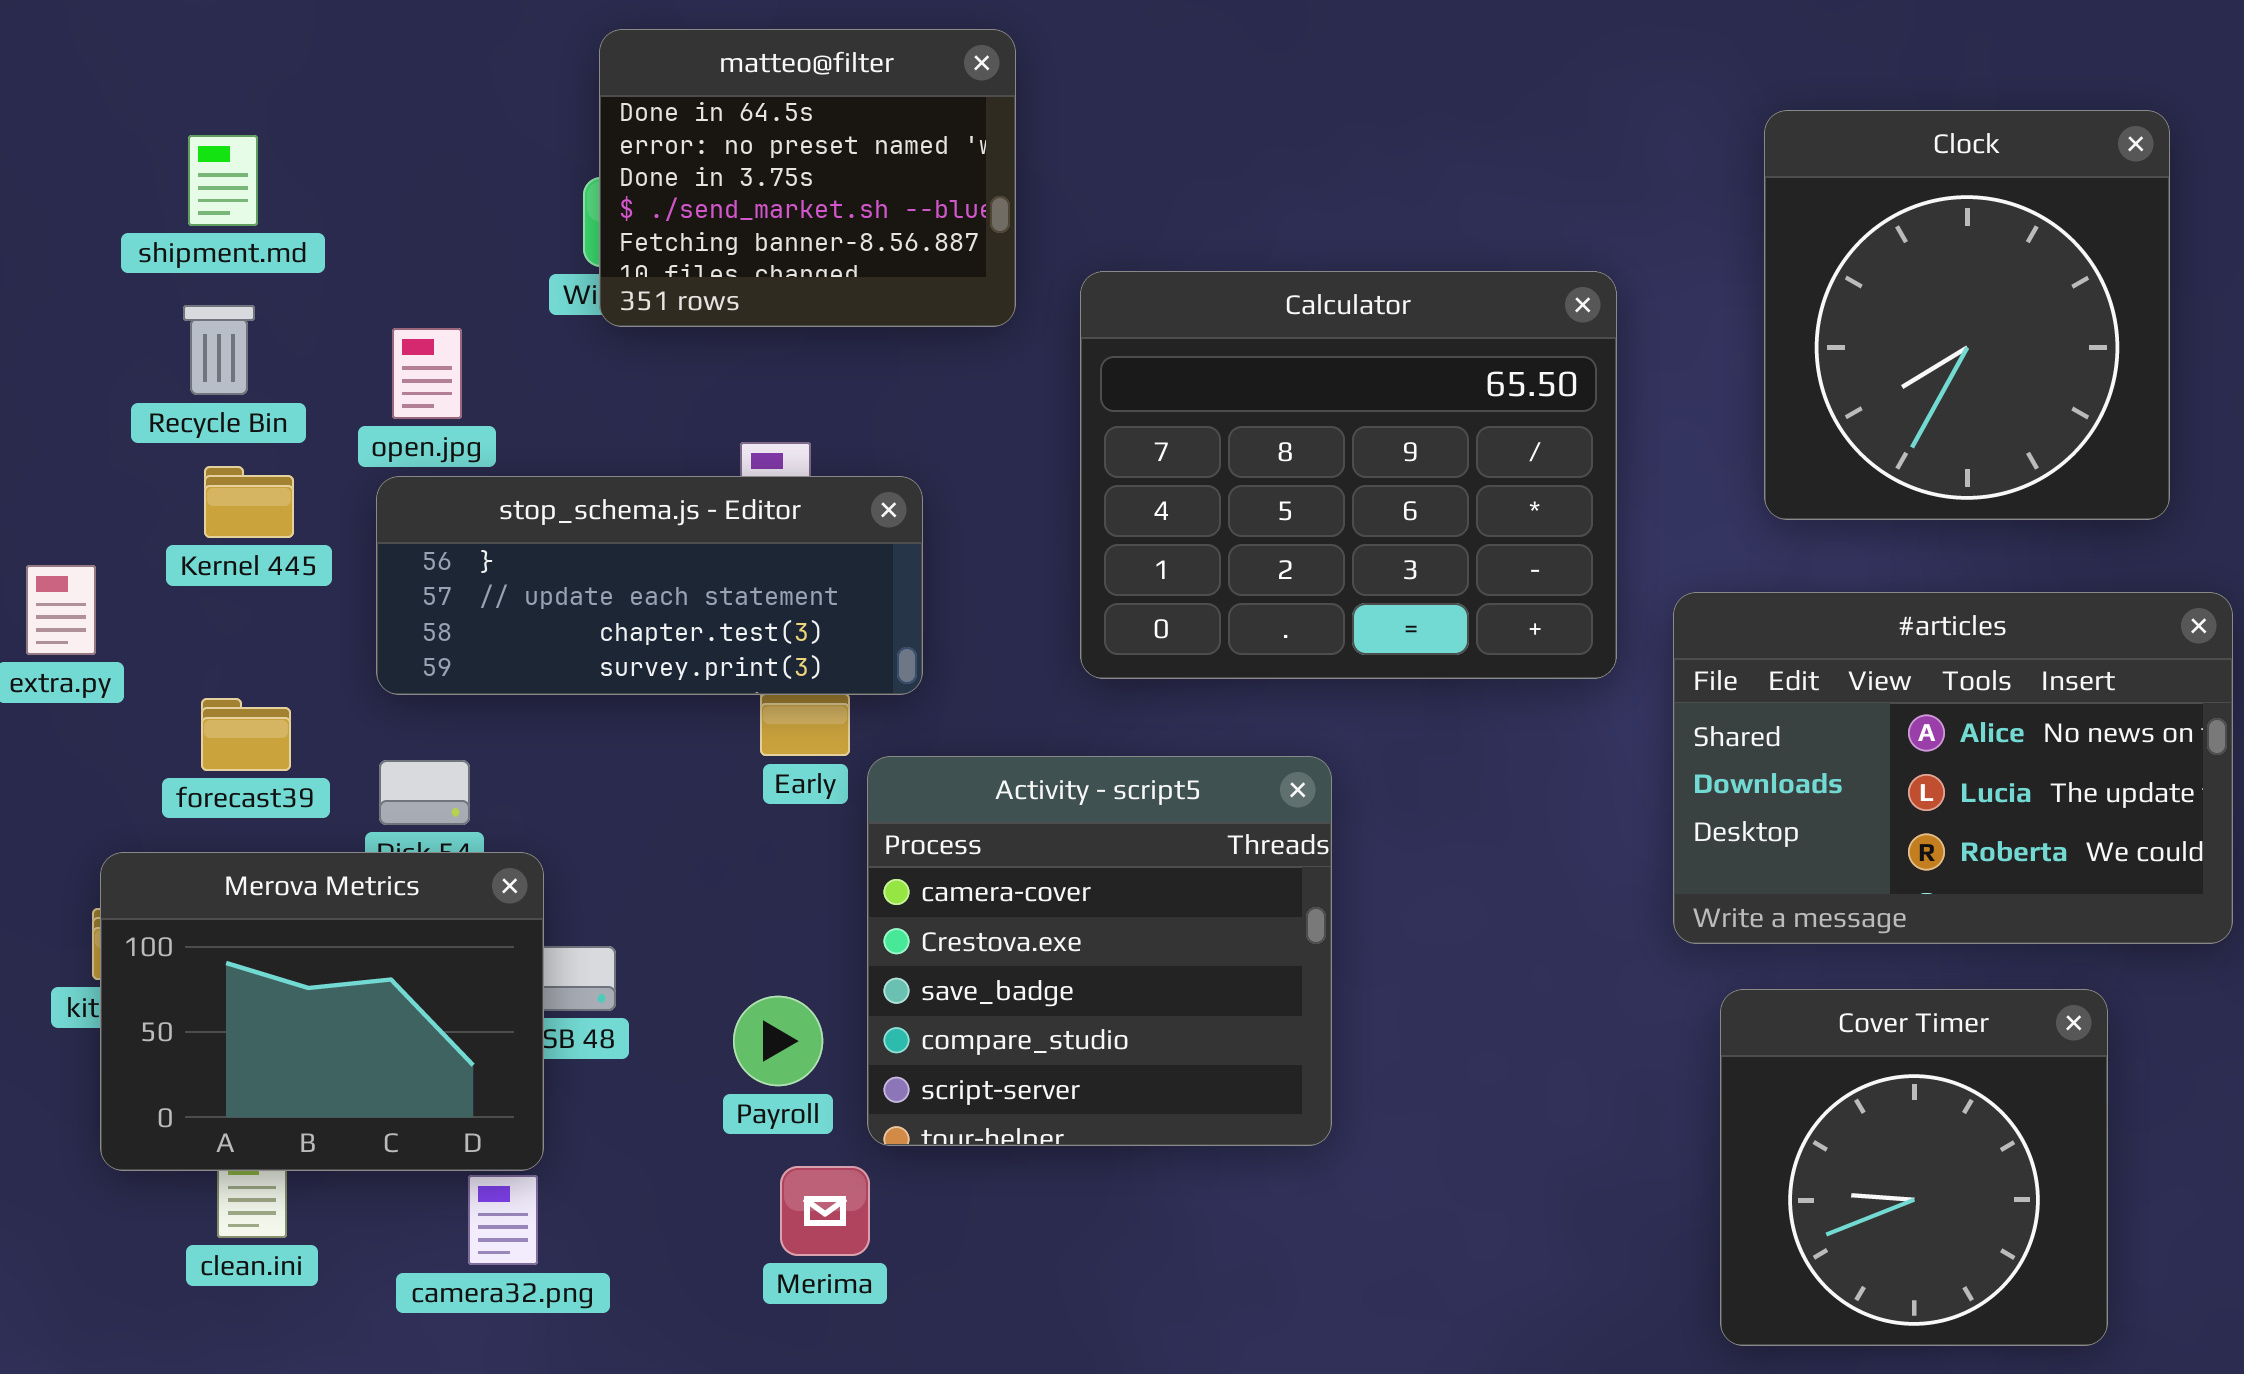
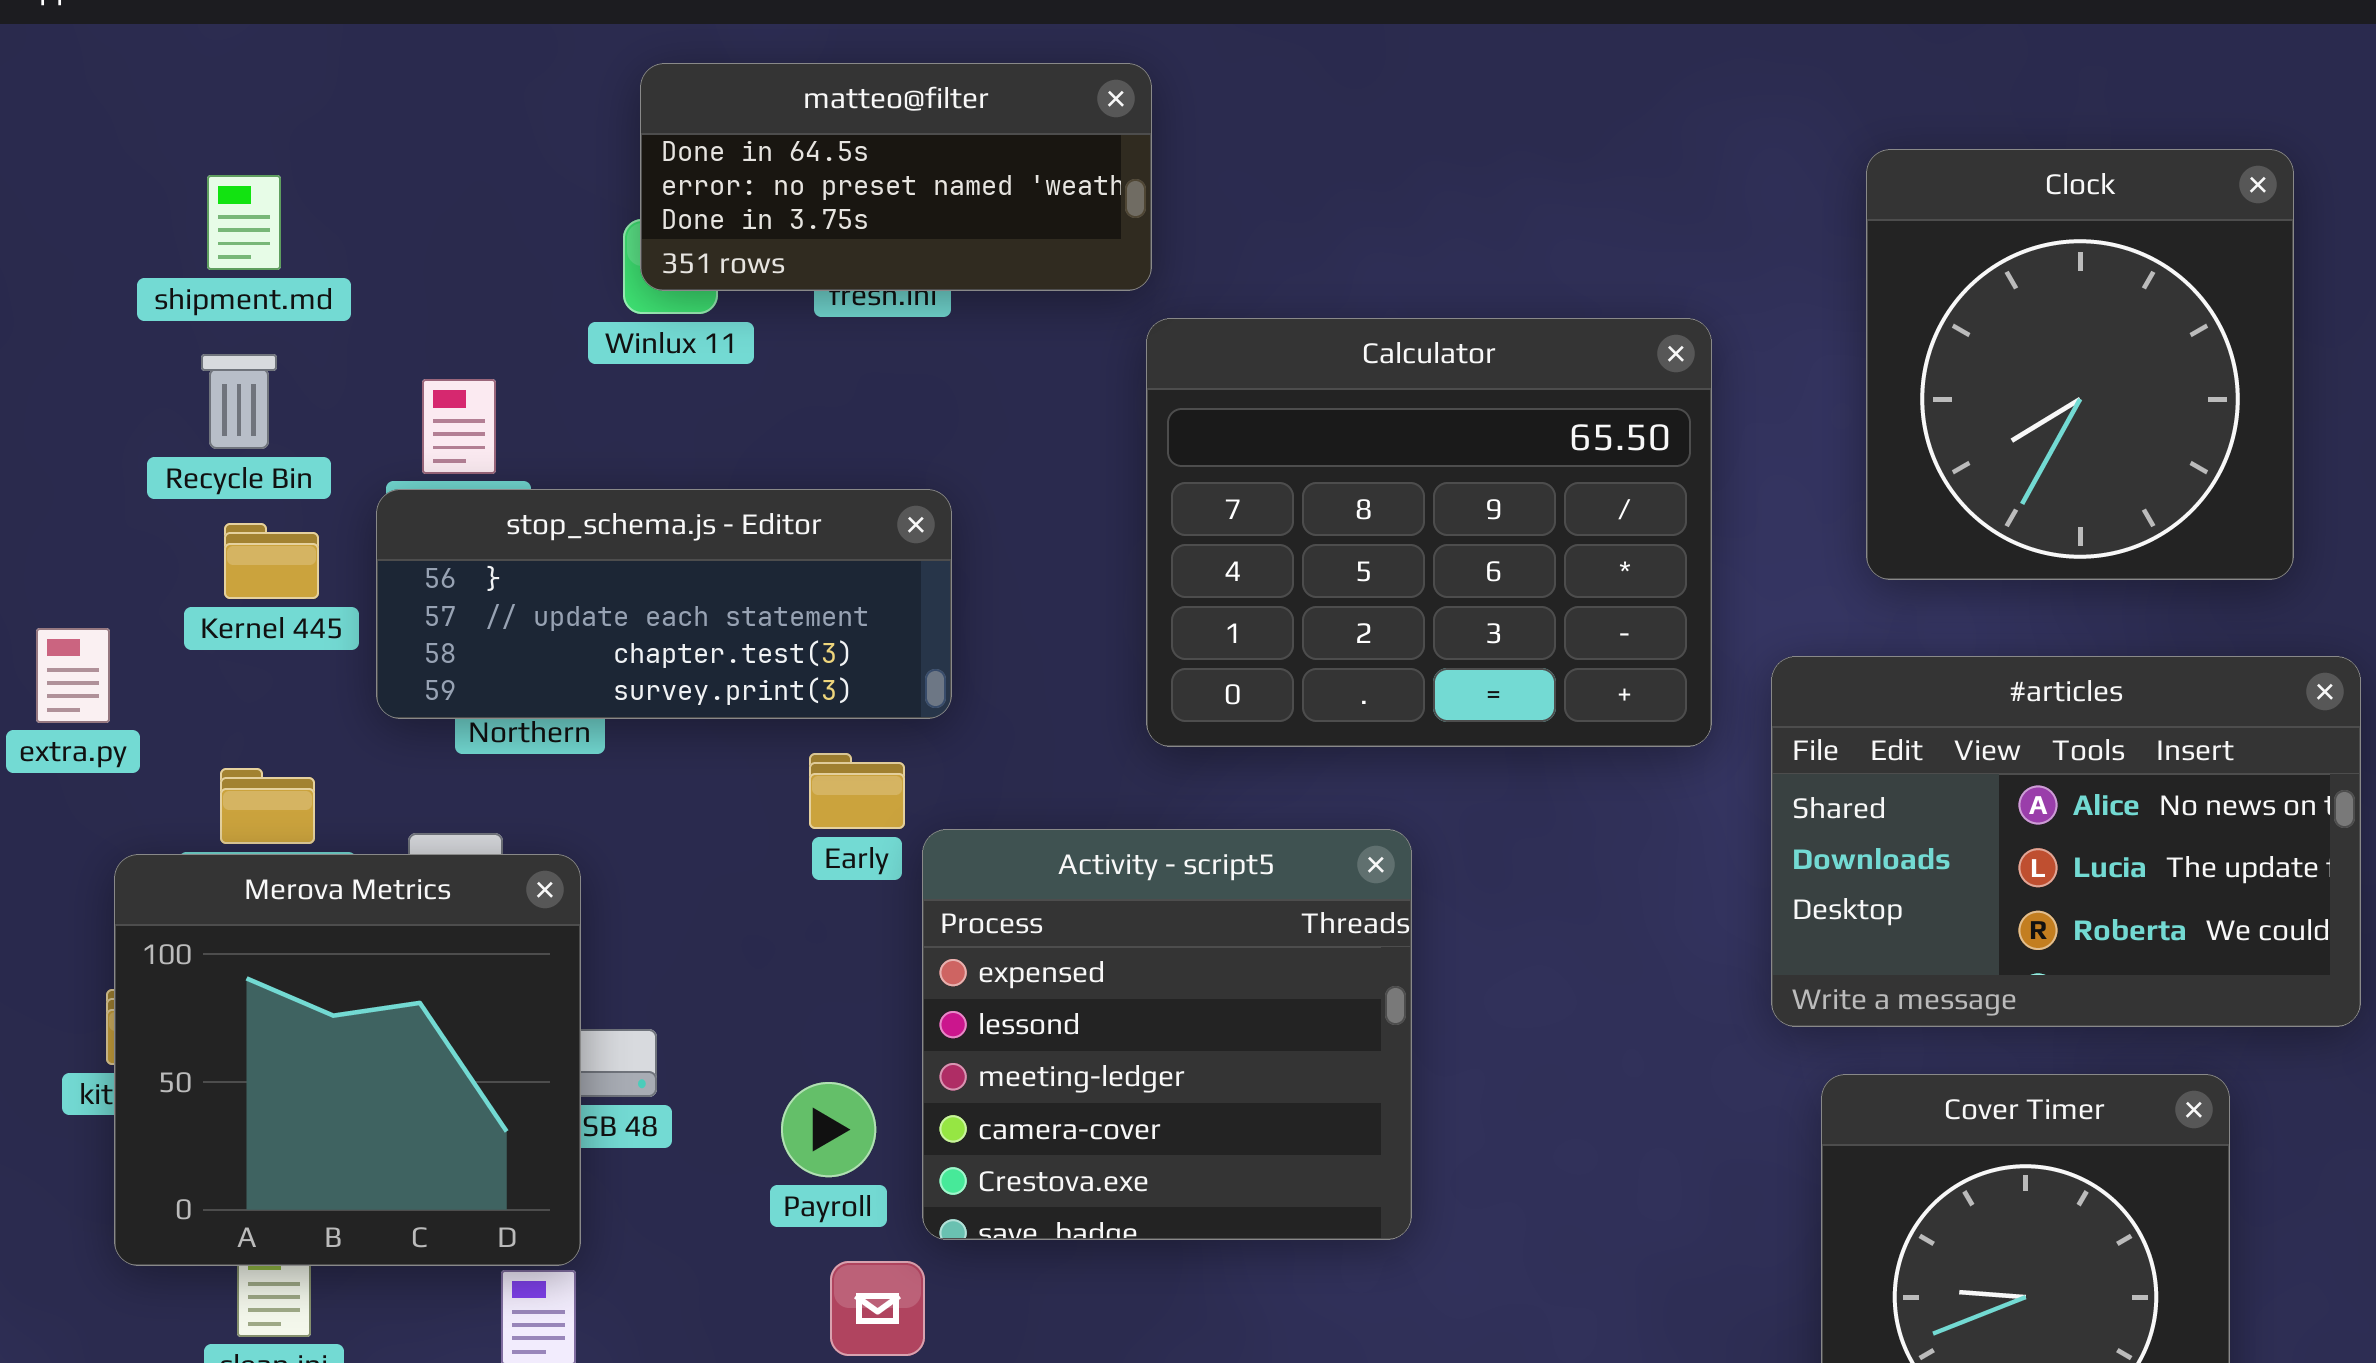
matteo@filter: [599,29,1016,327] -> [640,63,1152,291], resized
stop_schema.js - Editor: [376,476,923,695] -> [376,489,952,719], moved
Activity - script5: [867,756,1332,1146] -> [922,829,1412,1240], scrolled up 3 rows
Merova Metrics: [100,852,544,1171] -> [114,854,581,1266], resized

